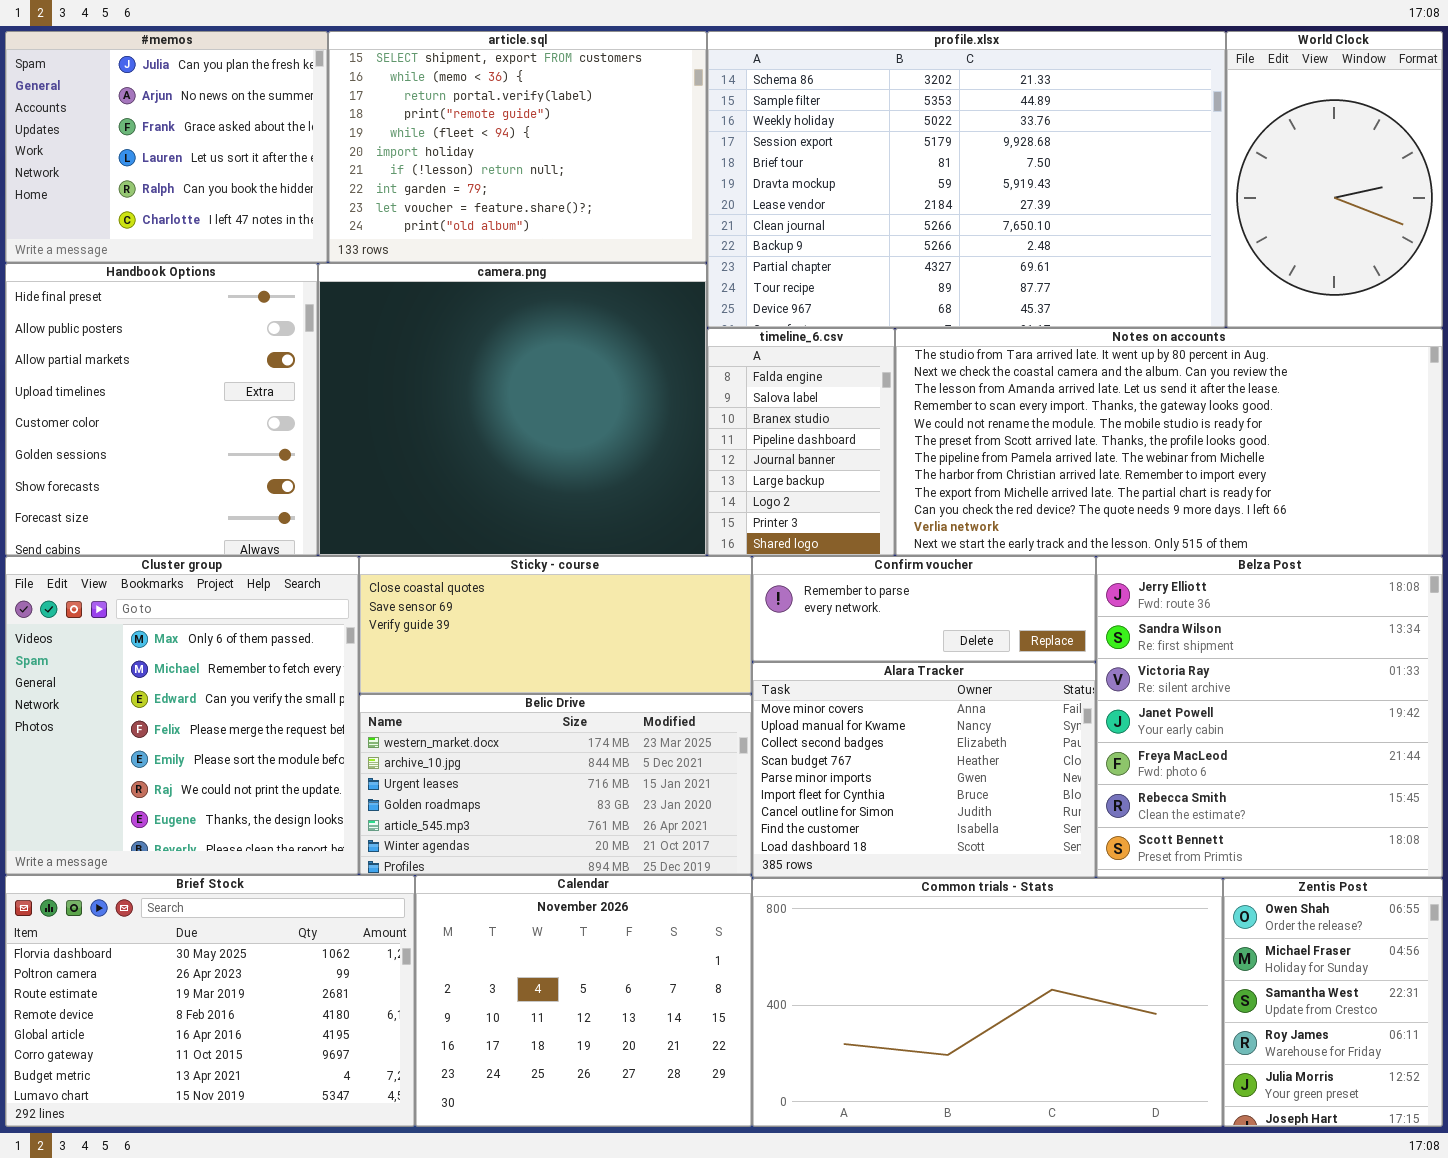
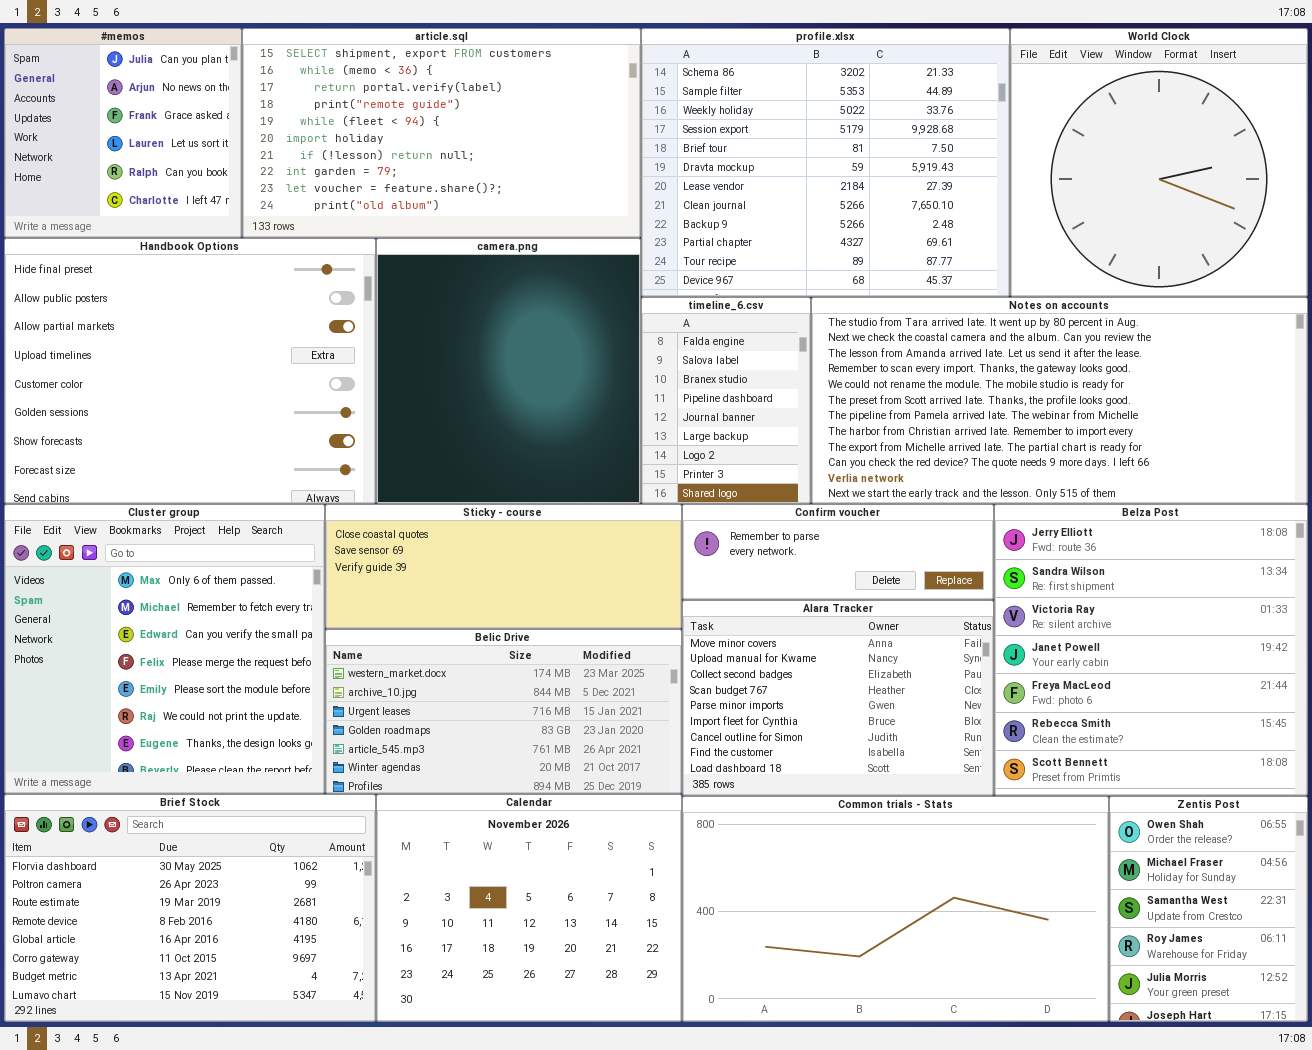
#memos: [5,31,328,263] -> [4,28,242,238], resized
article.sql: [328,31,707,263] -> [242,28,641,238], resized
profile.xlsx: [707,31,1226,328] -> [641,28,1010,297], resized
World Clock: [1226,31,1443,328] -> [1010,28,1308,297], resized
Handbook Options: [5,263,318,556] -> [4,238,376,504], resized
camera.png: [318,263,707,556] -> [376,238,641,504], resized

